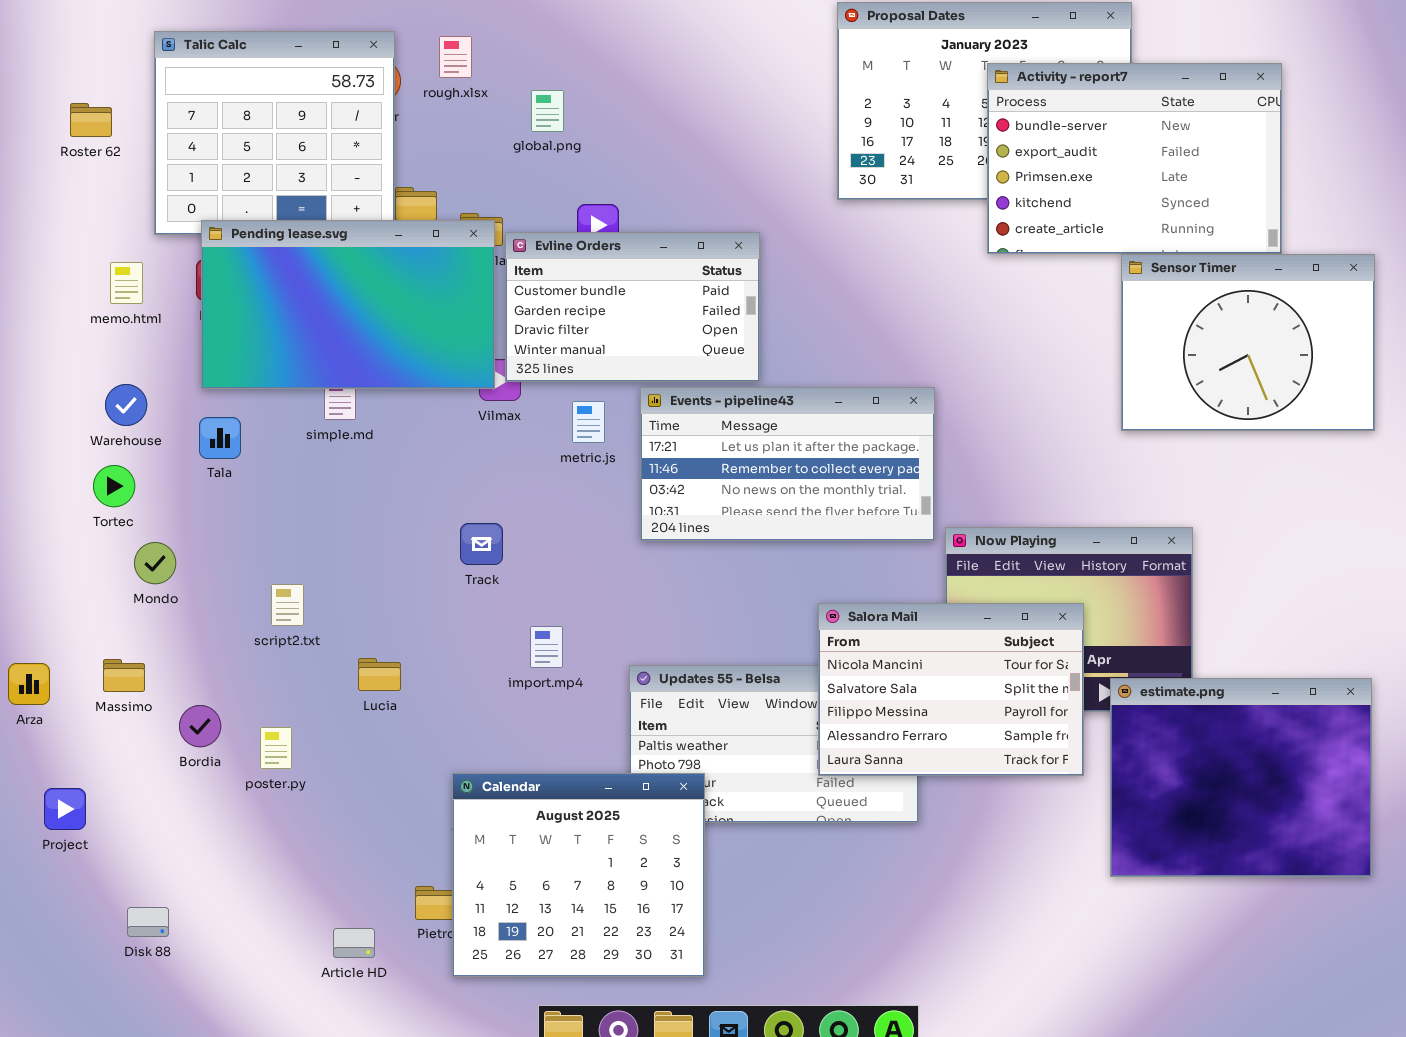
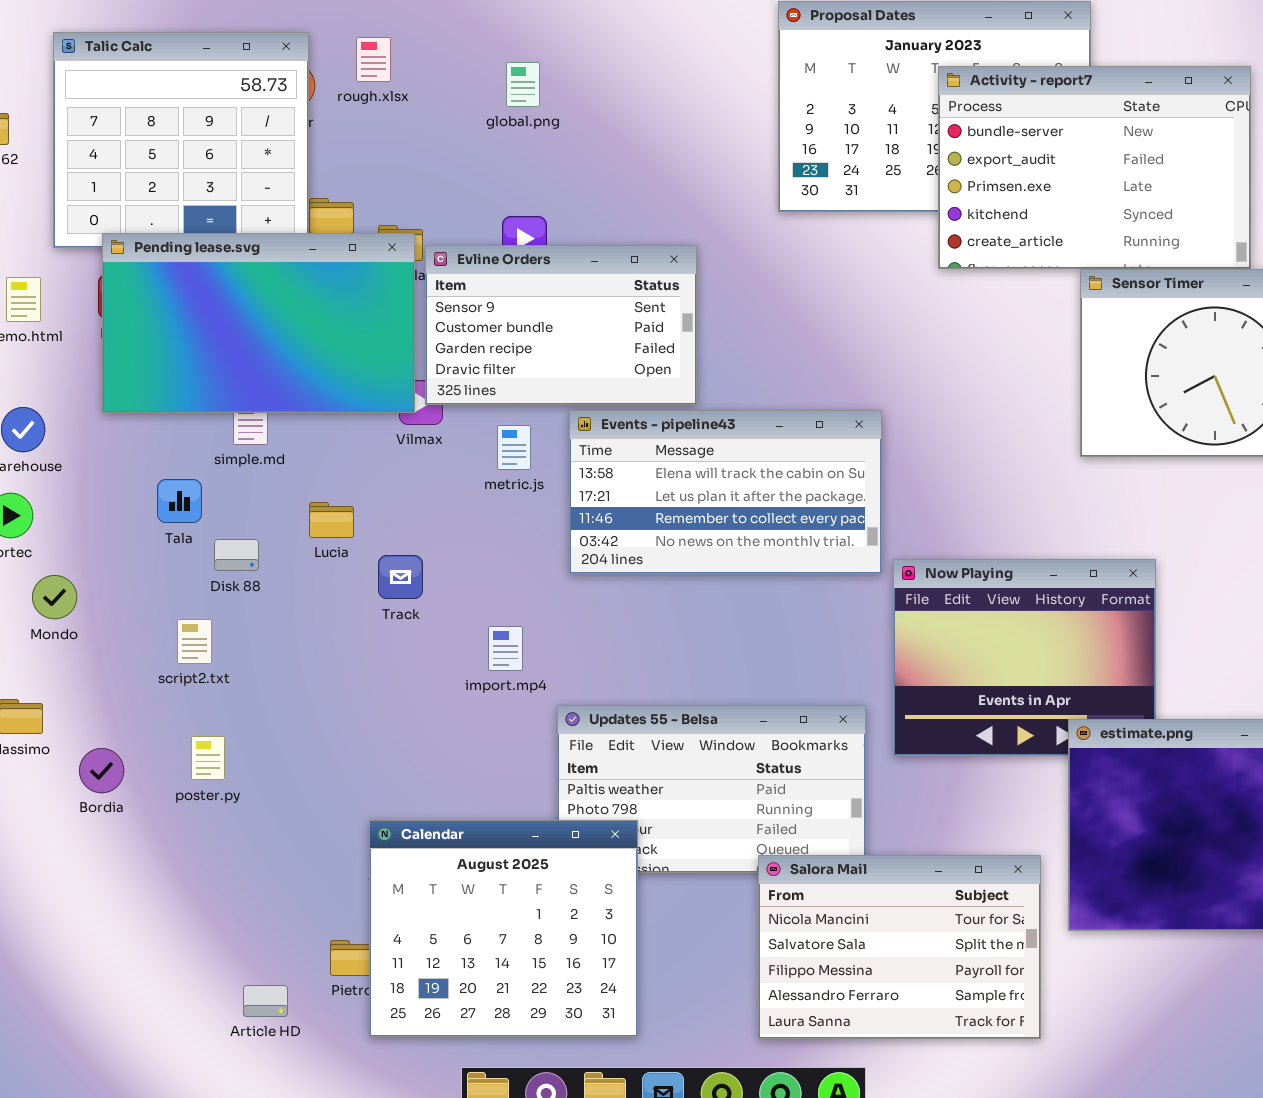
global.png: [531,90,564,132] -> [506,62,540,107], moved
Evline Orders: [505,232,760,382] -> [425,245,697,405], scrolled up 1 row
Events - pipeline43: [640,387,935,541] -> [569,410,882,574], scrolled up 1 row
Tala: [199,417,241,459] -> [157,479,202,523], moved
Salora Mail: [818,603,1084,776] -> [758,855,1041,1039], moved
import.mp4: [530,626,563,668] -> [488,626,523,671], moved
Lucia: [358,658,401,691] -> [309,502,354,538], moved
poster.py: [260,727,292,769] -> [191,736,225,780], moved
Disk 88: [127,907,169,937] -> [214,539,259,571], moved

